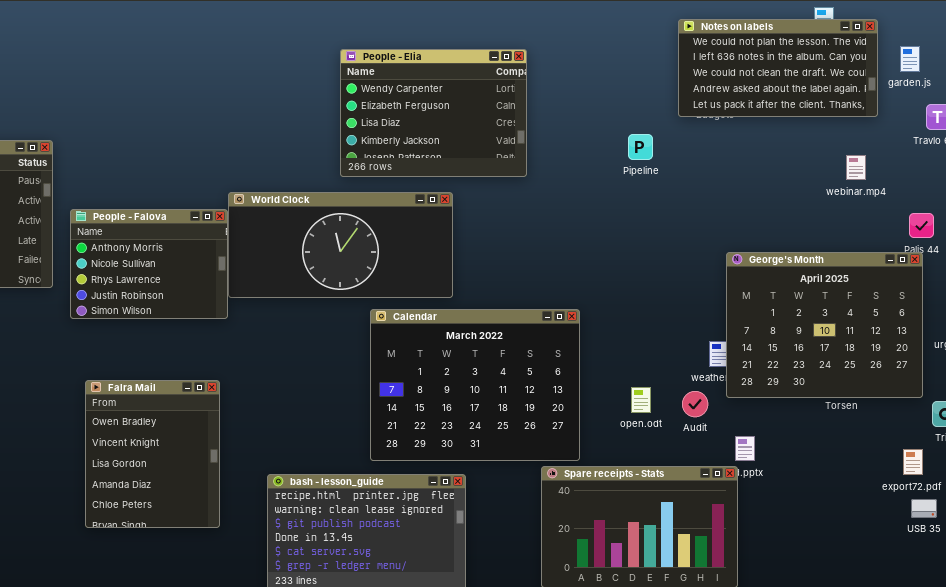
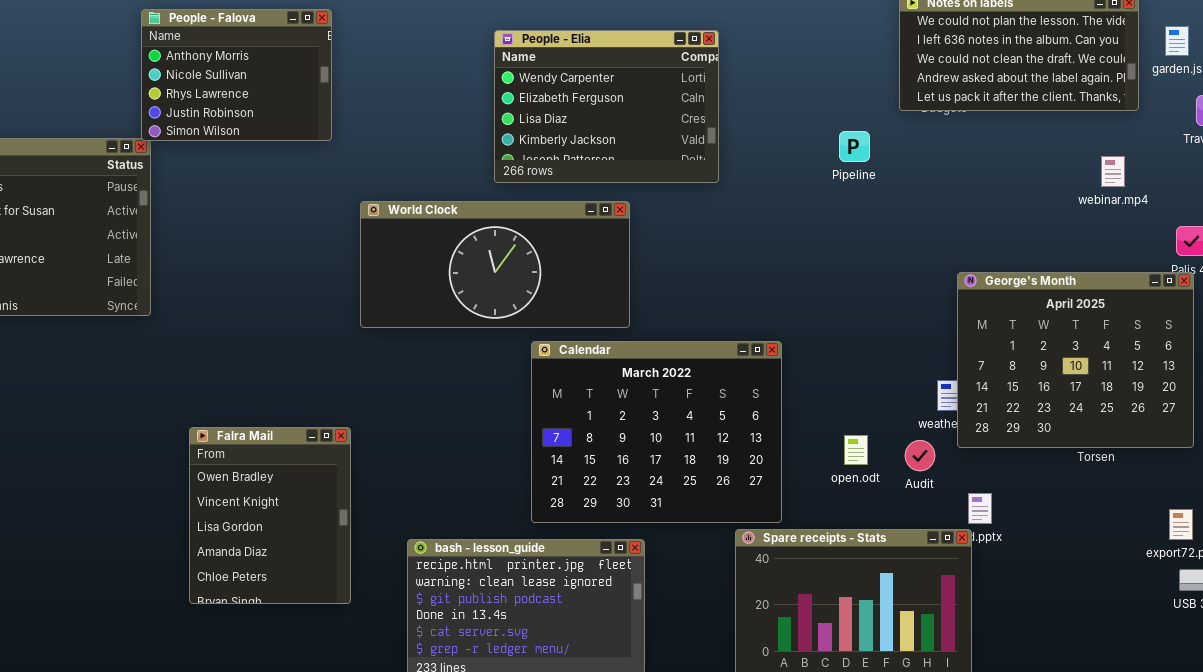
People - Falova: [70,209,228,319] -> [141,9,332,141], moved

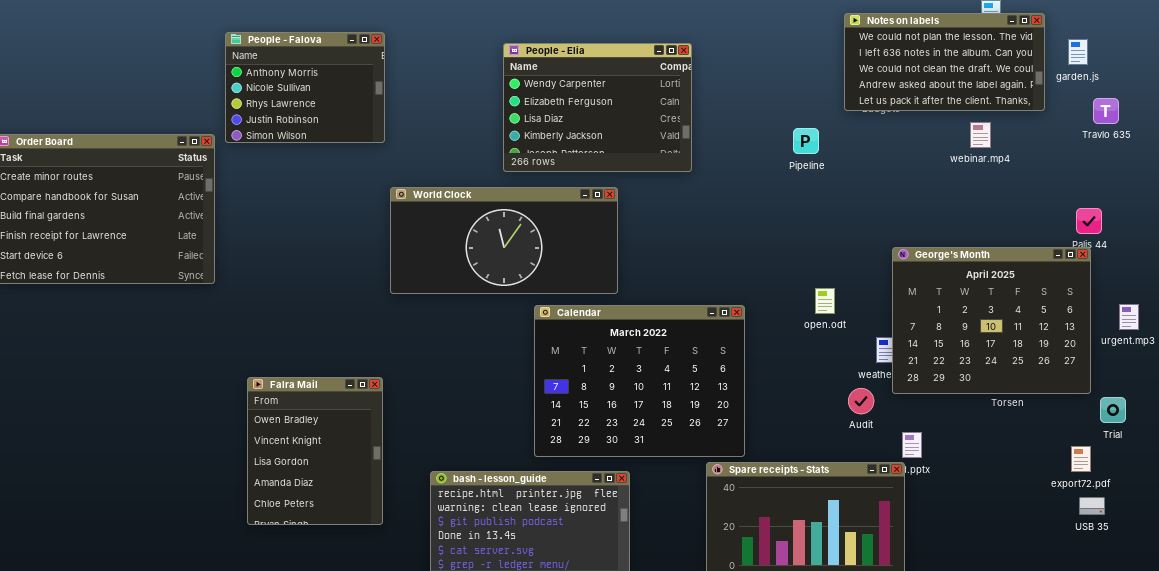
People - Falova: [141,9,332,141] -> [225,32,385,143], moved
webinar.mp4: [1101,156,1125,187] -> [970,122,991,148], moved
open.odt: [844,435,868,465] -> [815,288,835,314], moved

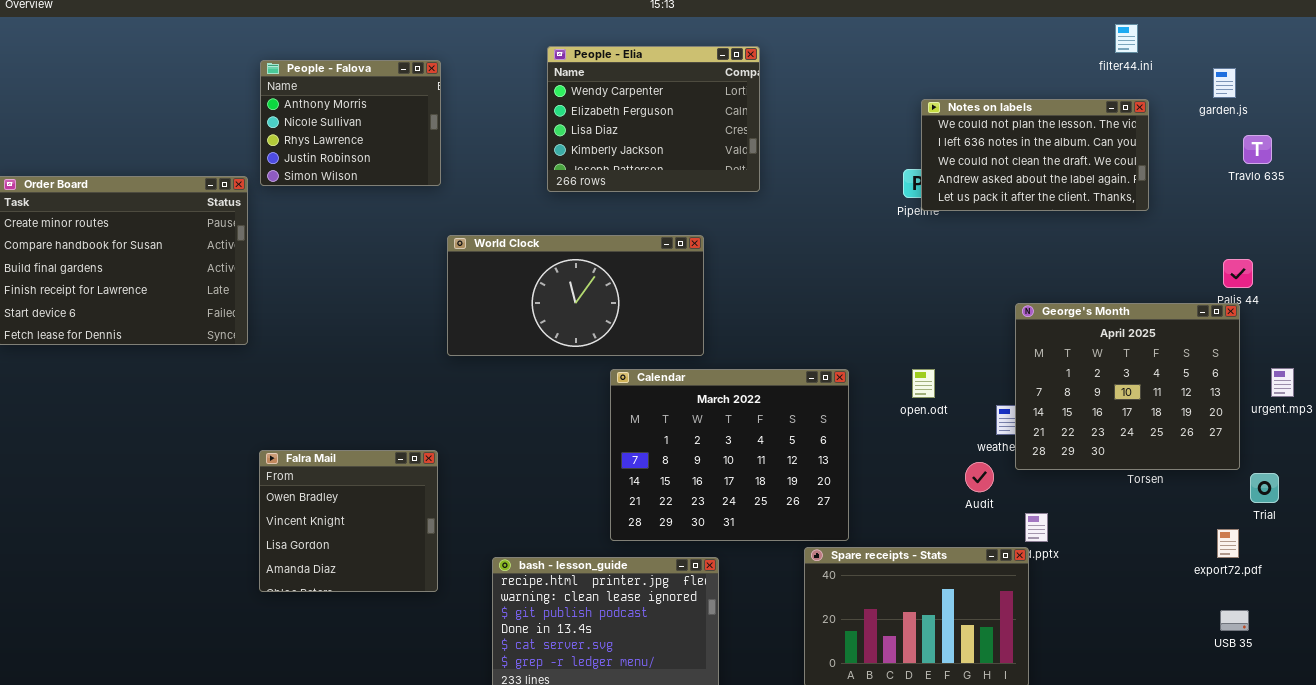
Notes on labels: [844,13,1045,111] -> [921,99,1149,211], moved
People - Elia: [503,43,692,172] -> [547,46,760,192], moved
open.odt: [815,288,835,314] -> [912,369,935,398], moved
Falra Mail: [247,377,383,525] -> [259,450,438,592], resized
USB 35: [1079,497,1105,515] -> [1220,610,1249,631], moved

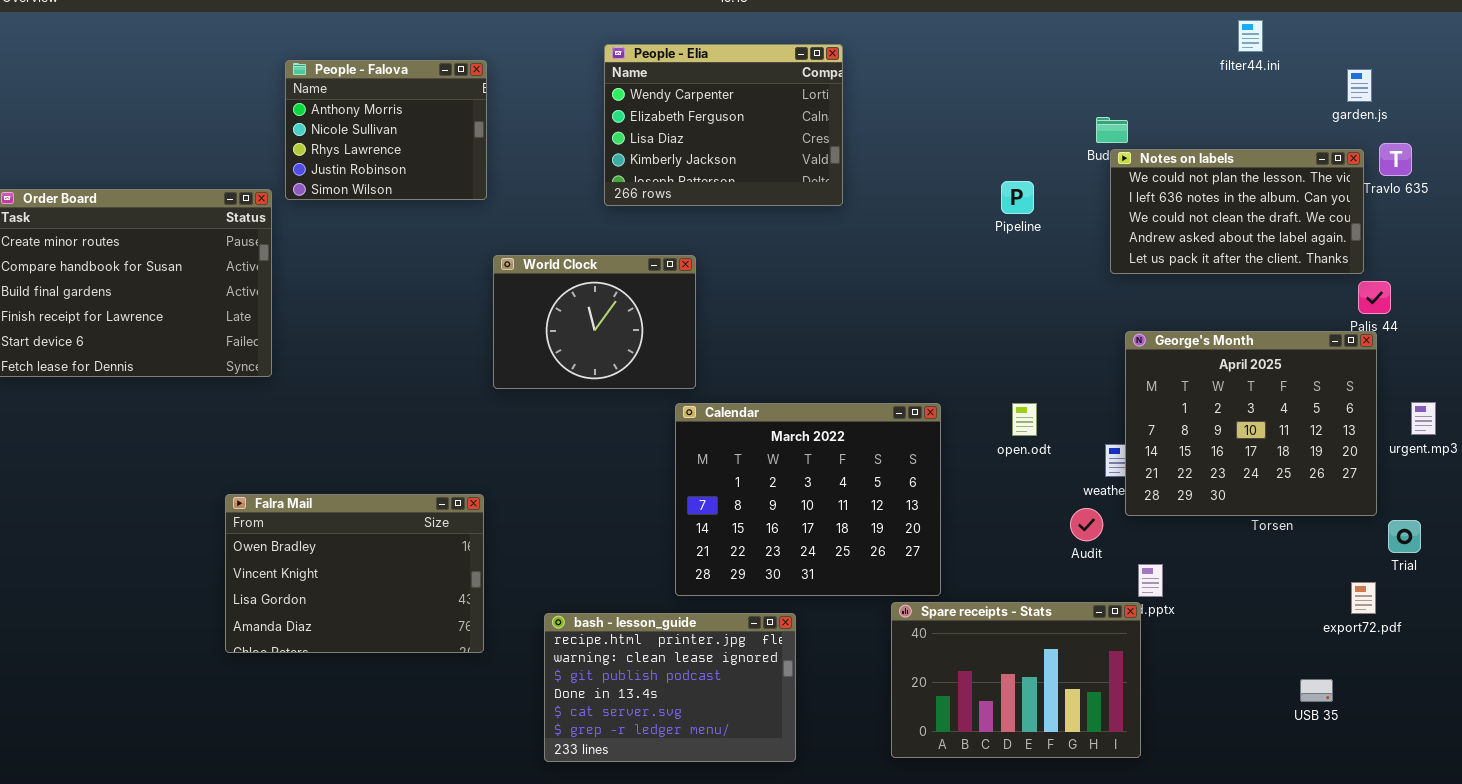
Notes on labels: [921,99,1149,211] -> [1110,149,1364,274], moved
World Clock: [447,235,704,356] -> [493,255,696,389], resized
Falra Mail: [259,450,438,592] -> [225,494,484,653], resized
USB 35: [1220,610,1249,631] -> [1300,679,1333,702], moved

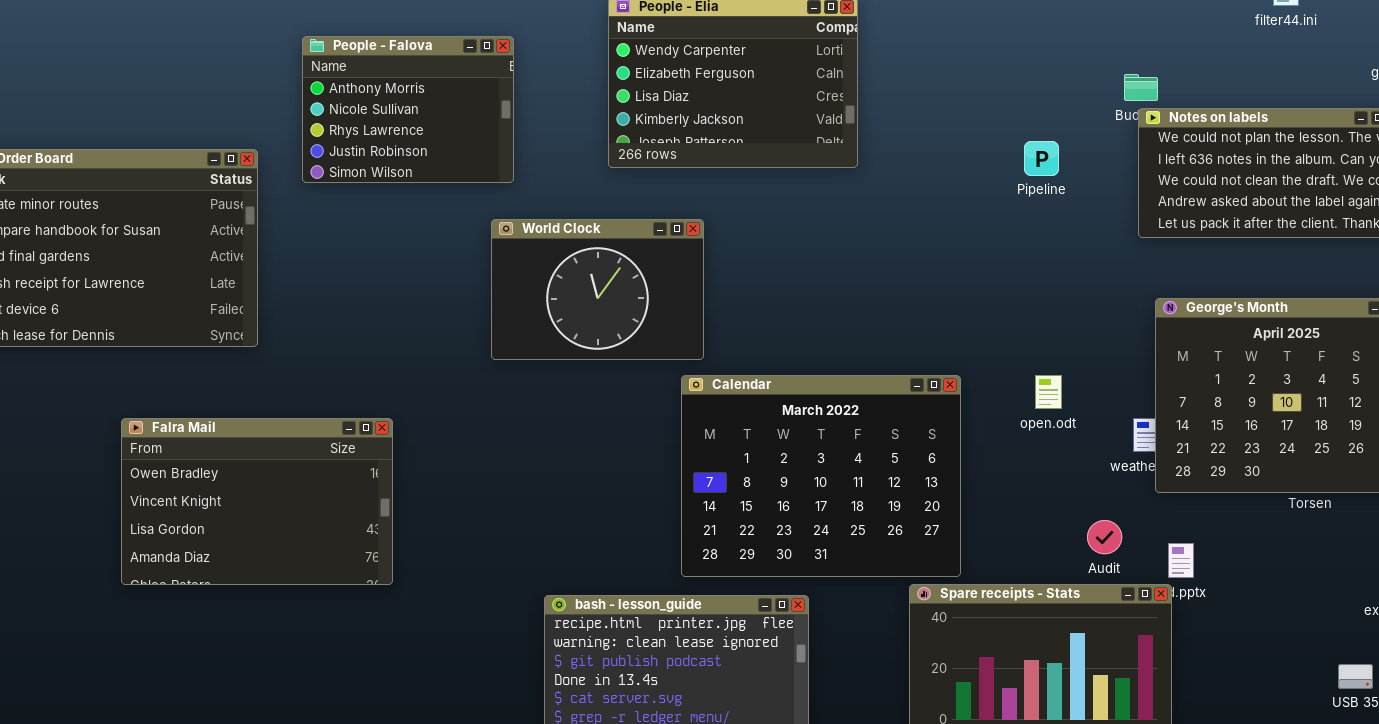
People - Falova: [285,60,487,200] -> [302,36,514,183], moved
Falra Mail: [225,494,484,653] -> [121,418,393,585], moved
Audit: [1070,508,1103,541] -> [1087,520,1122,554], moved

